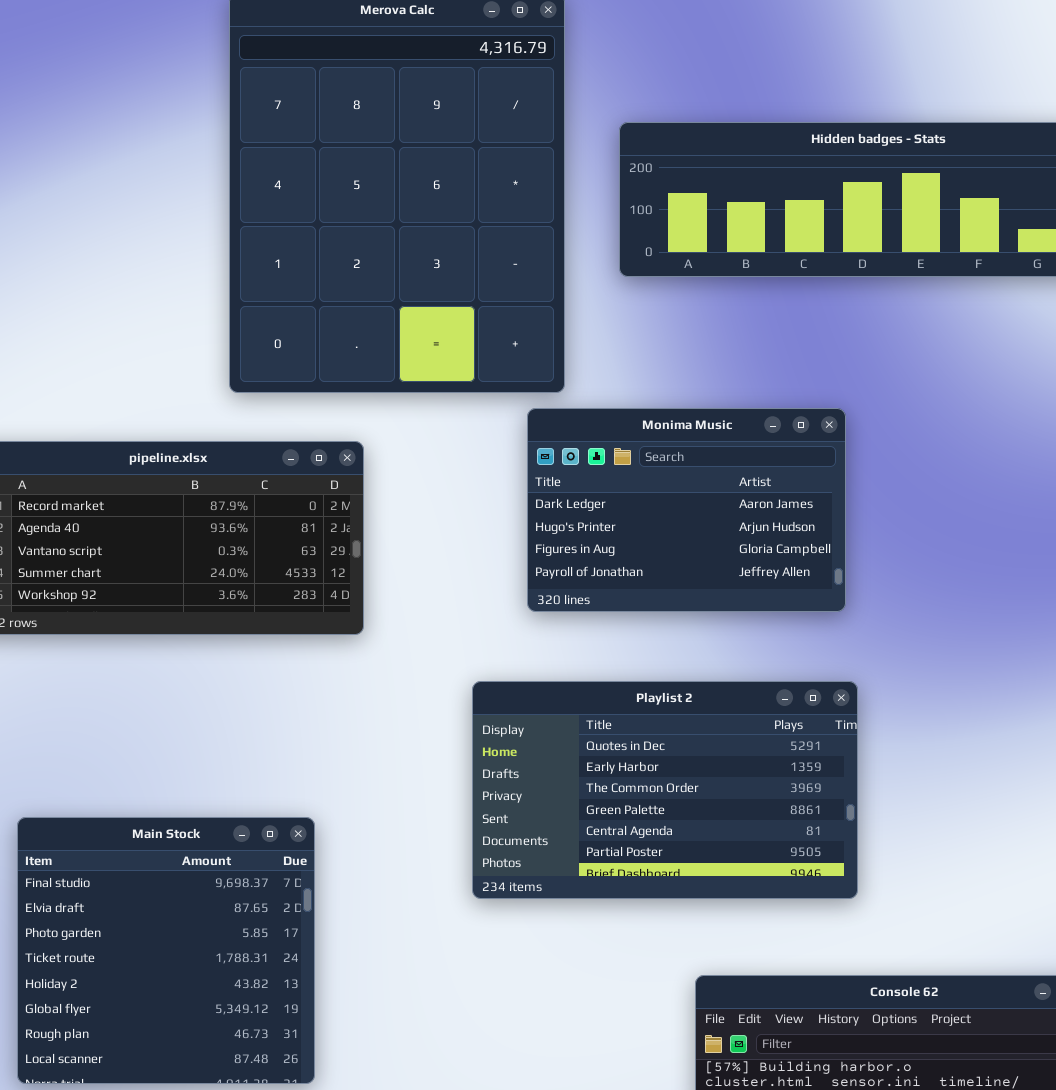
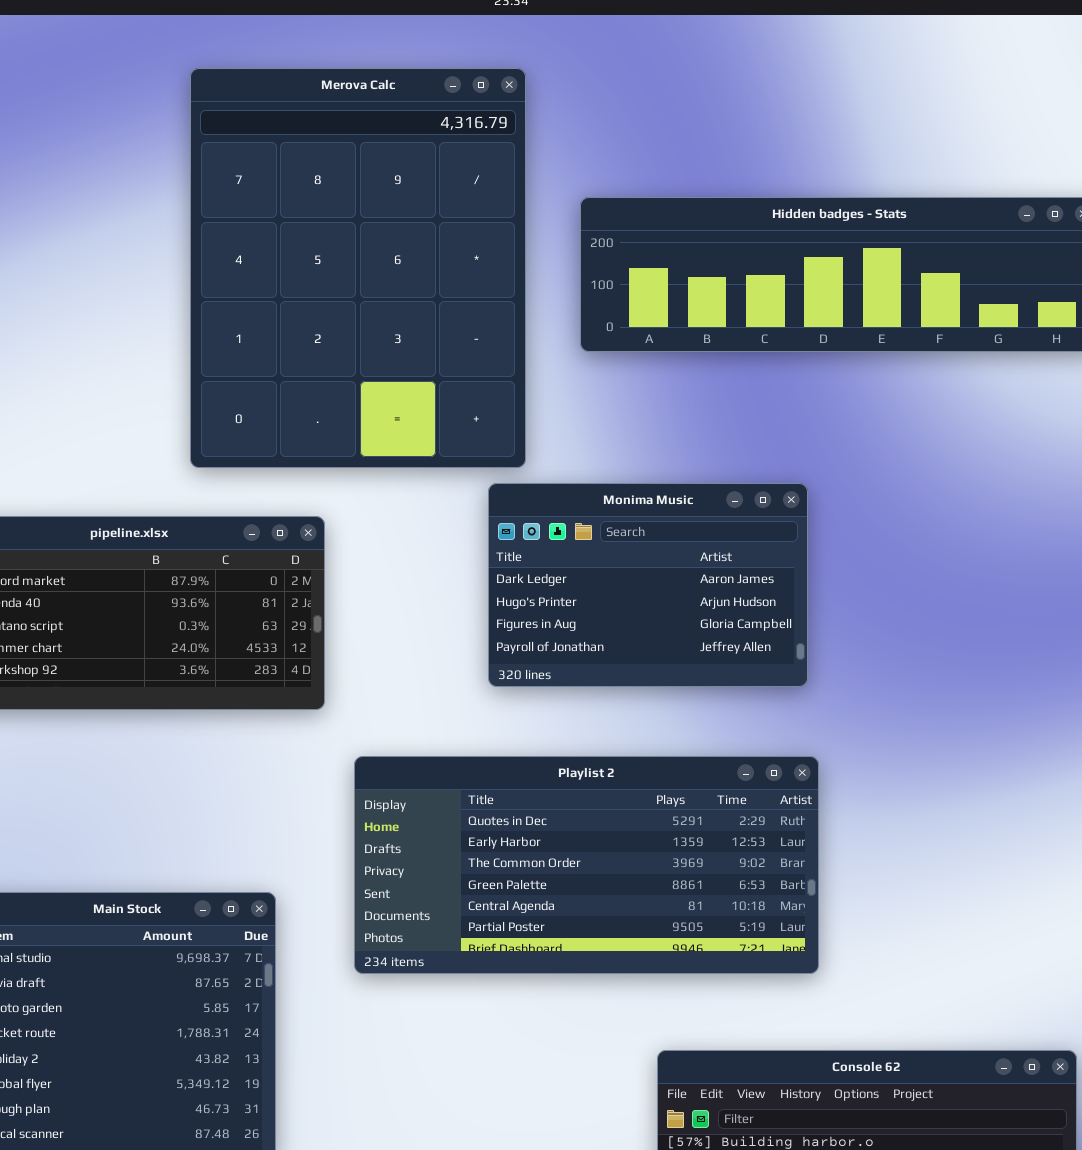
Playlist 2: [472,681,858,899] -> [354,756,819,974], resized

